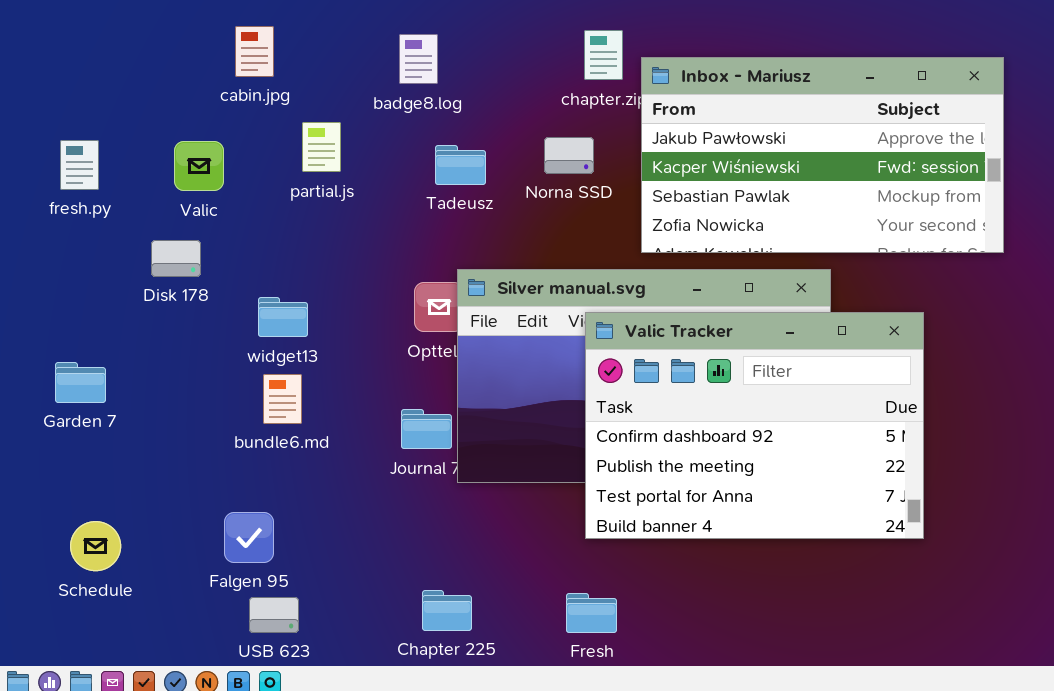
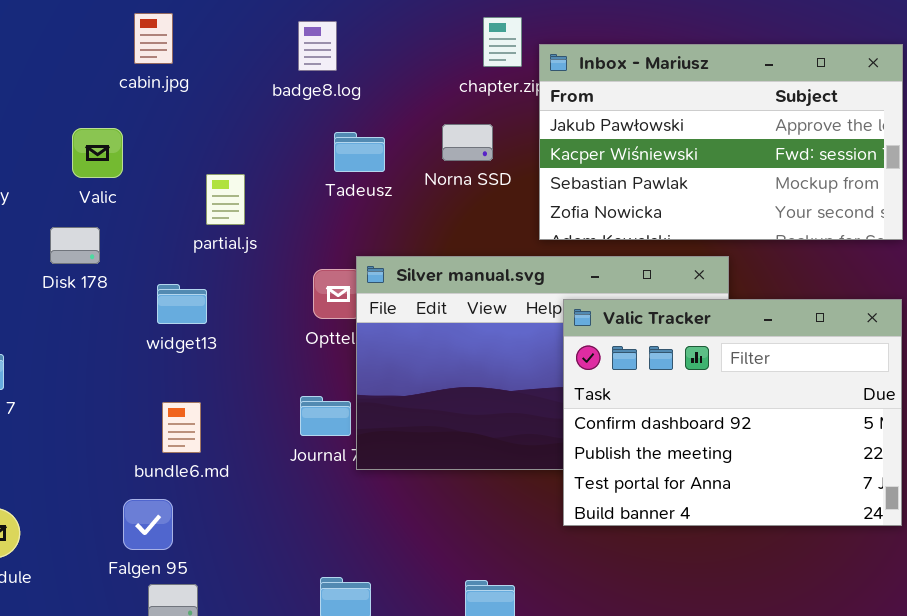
partial.js: [302,122,341,172] -> [206,174,245,225], moved
Valic Tracker: [585,312,924,539] -> [563,299,902,526], moved
bundle6.md: [263,374,302,424] -> [162,402,201,453], moved

